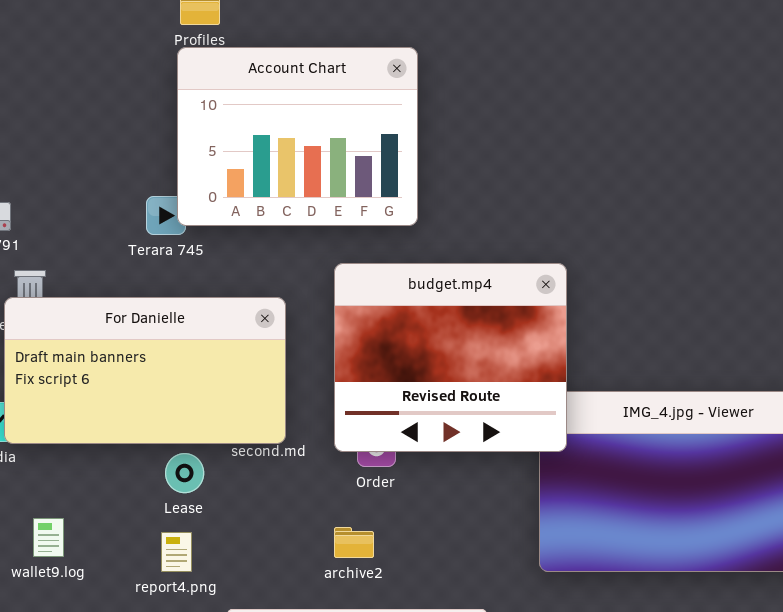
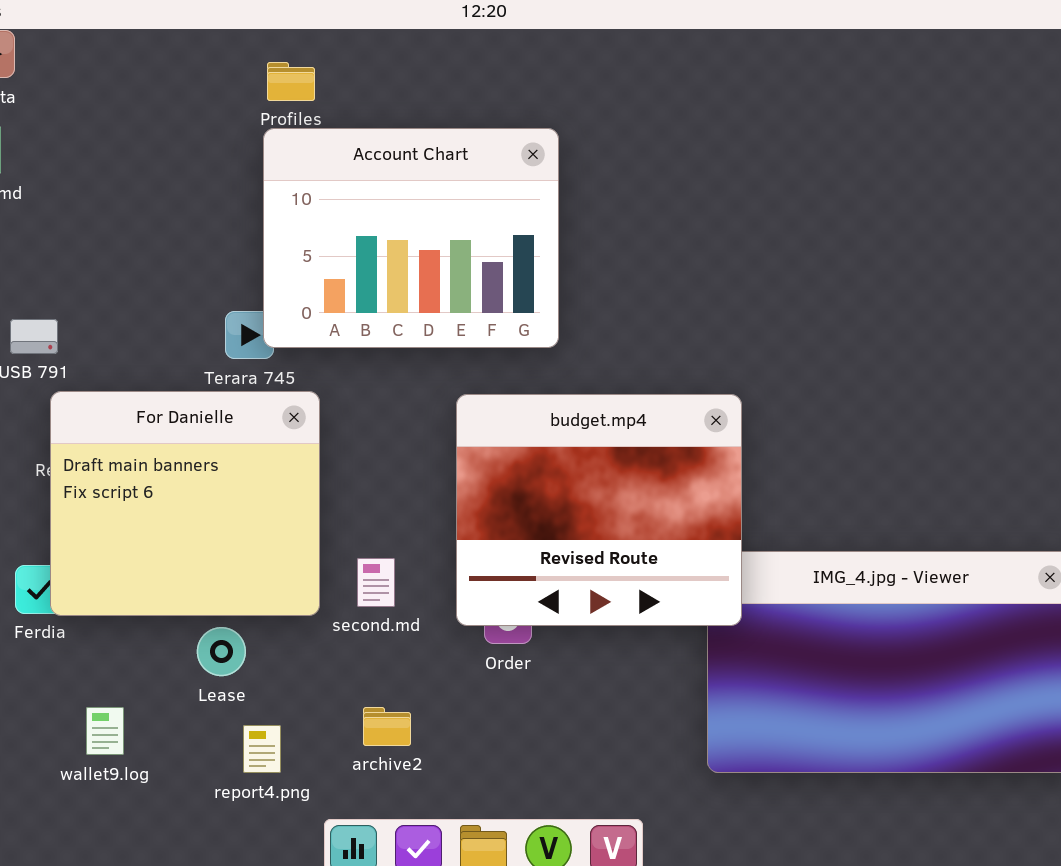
For Danielle: [4,297,286,444] -> [50,391,320,616], resized
Lease: [165,453,204,493] -> [197,627,246,676], moved
archive2: [334,527,374,558] -> [363,707,411,746], moved

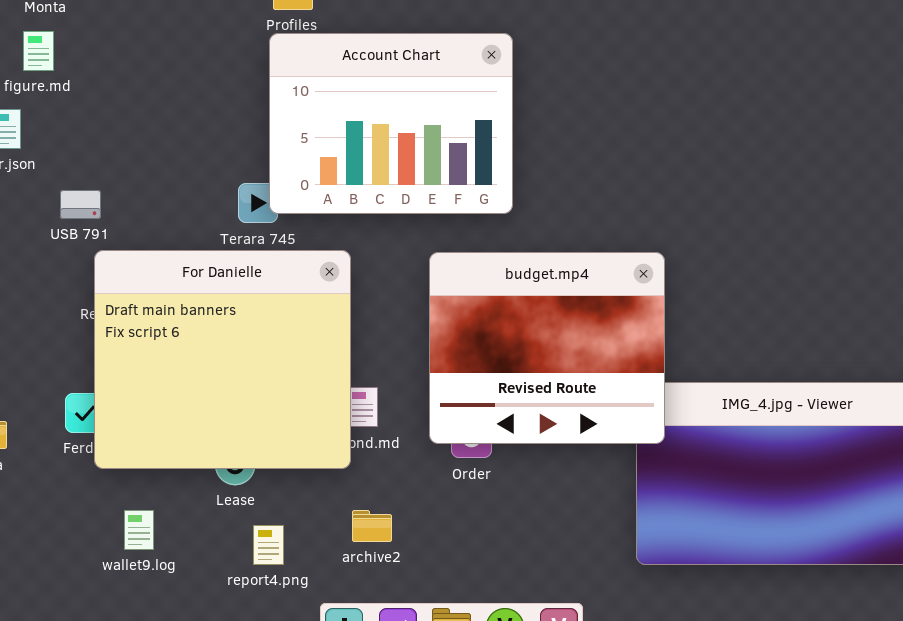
For Danielle: [50,391,320,616] -> [94,250,351,469], resized

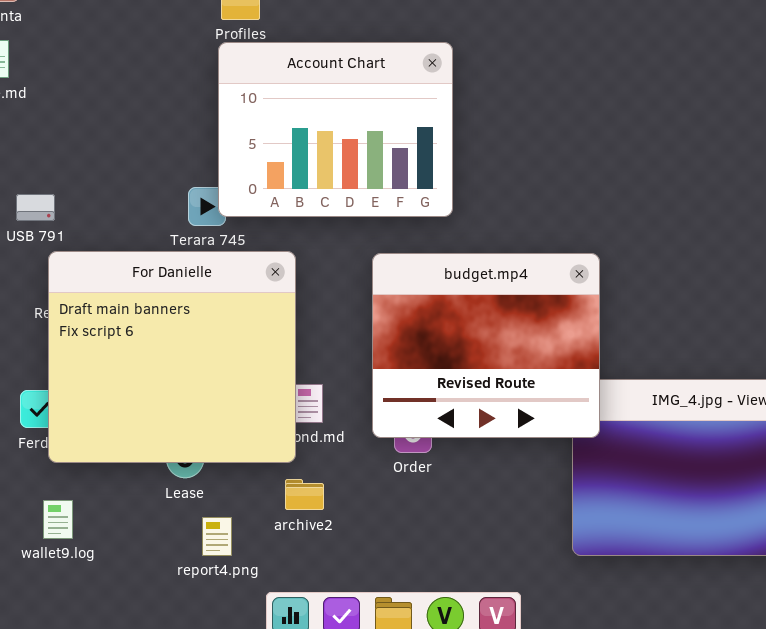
wallet9.log: [124,510,154,550] -> [43,500,73,539], moved
archive2: [352,510,392,542] -> [285,479,324,510], moved

